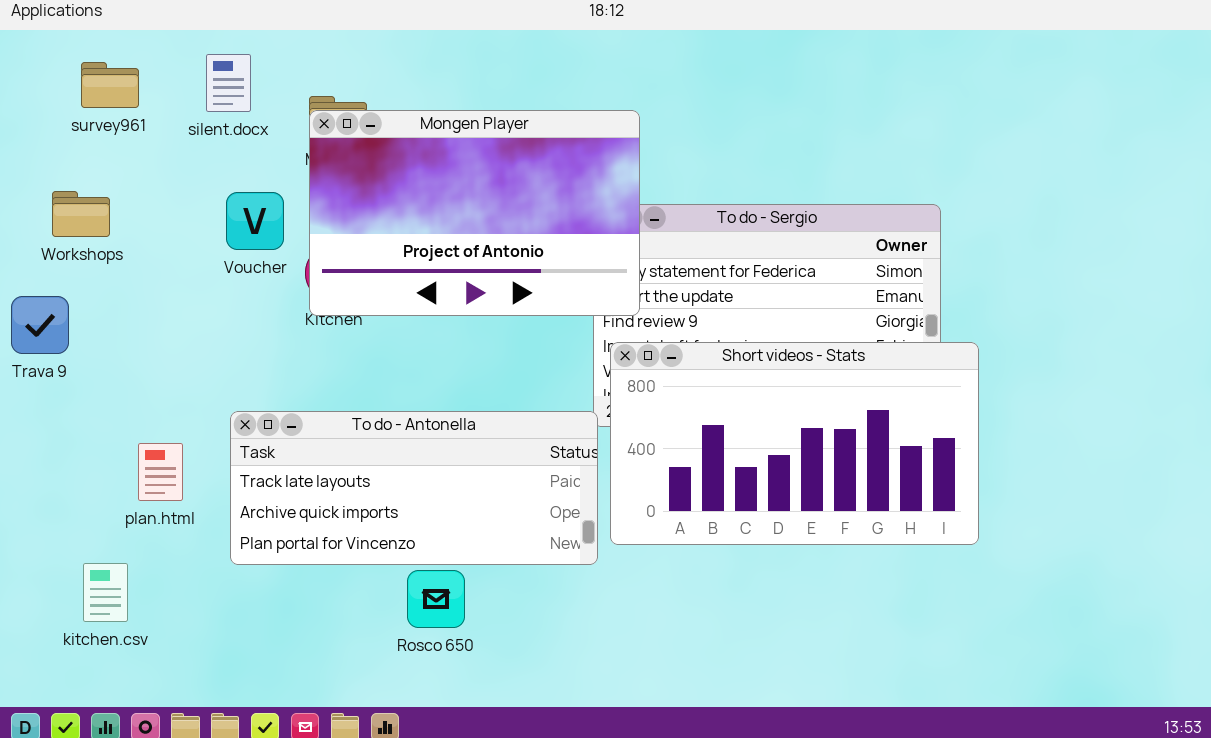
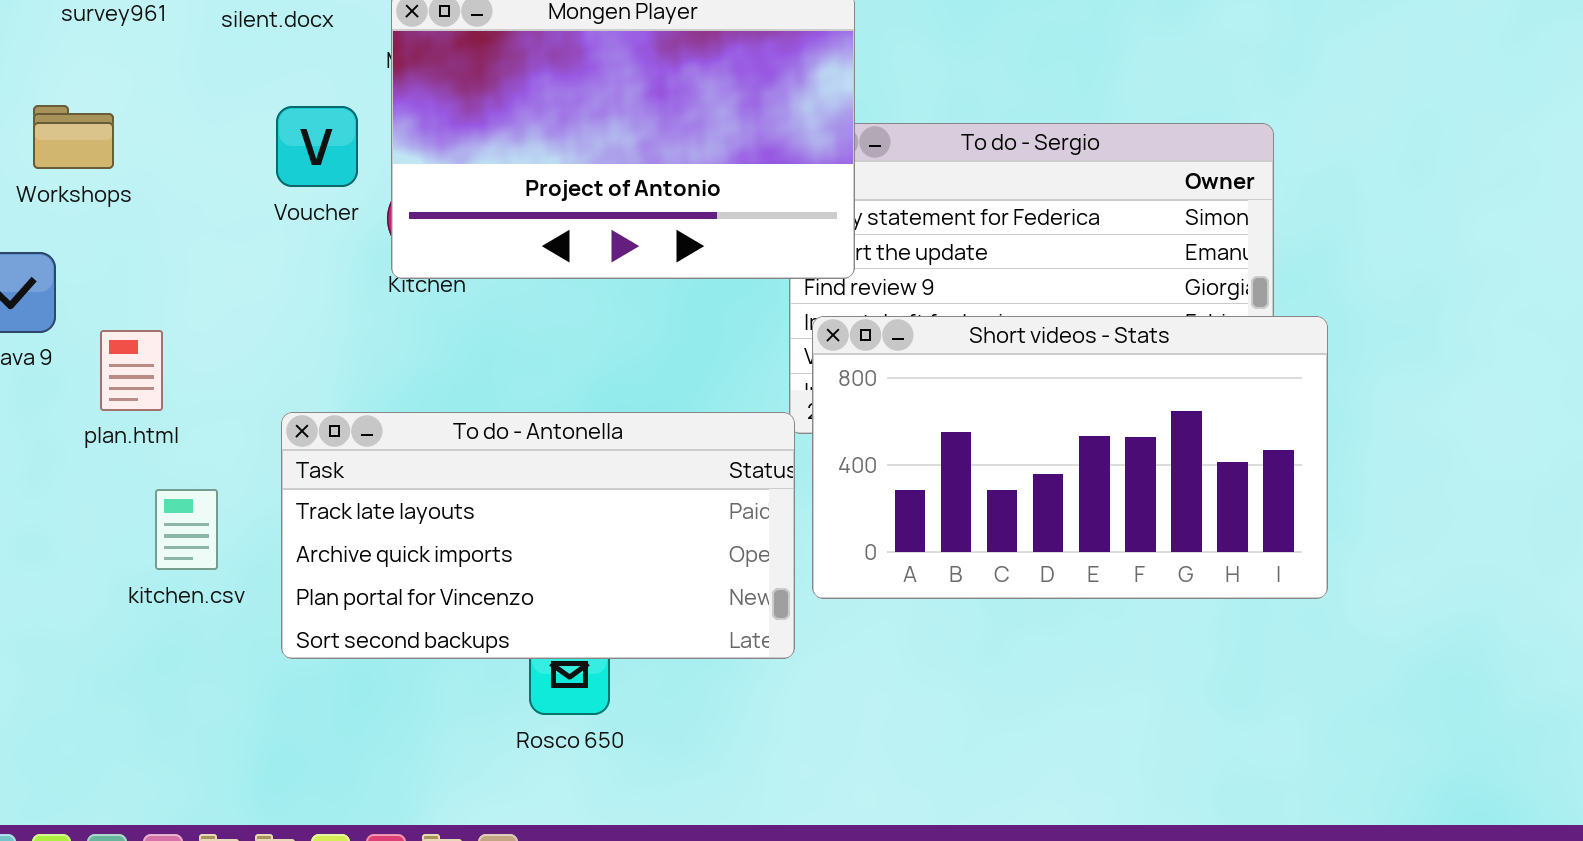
To do - Antonella: [230,411,598,565] -> [281,412,795,659], resized
plan.html: [138,443,183,501] -> [100,330,163,411], moved
kitchen.csv: [83,563,128,622] -> [155,489,218,570], moved

